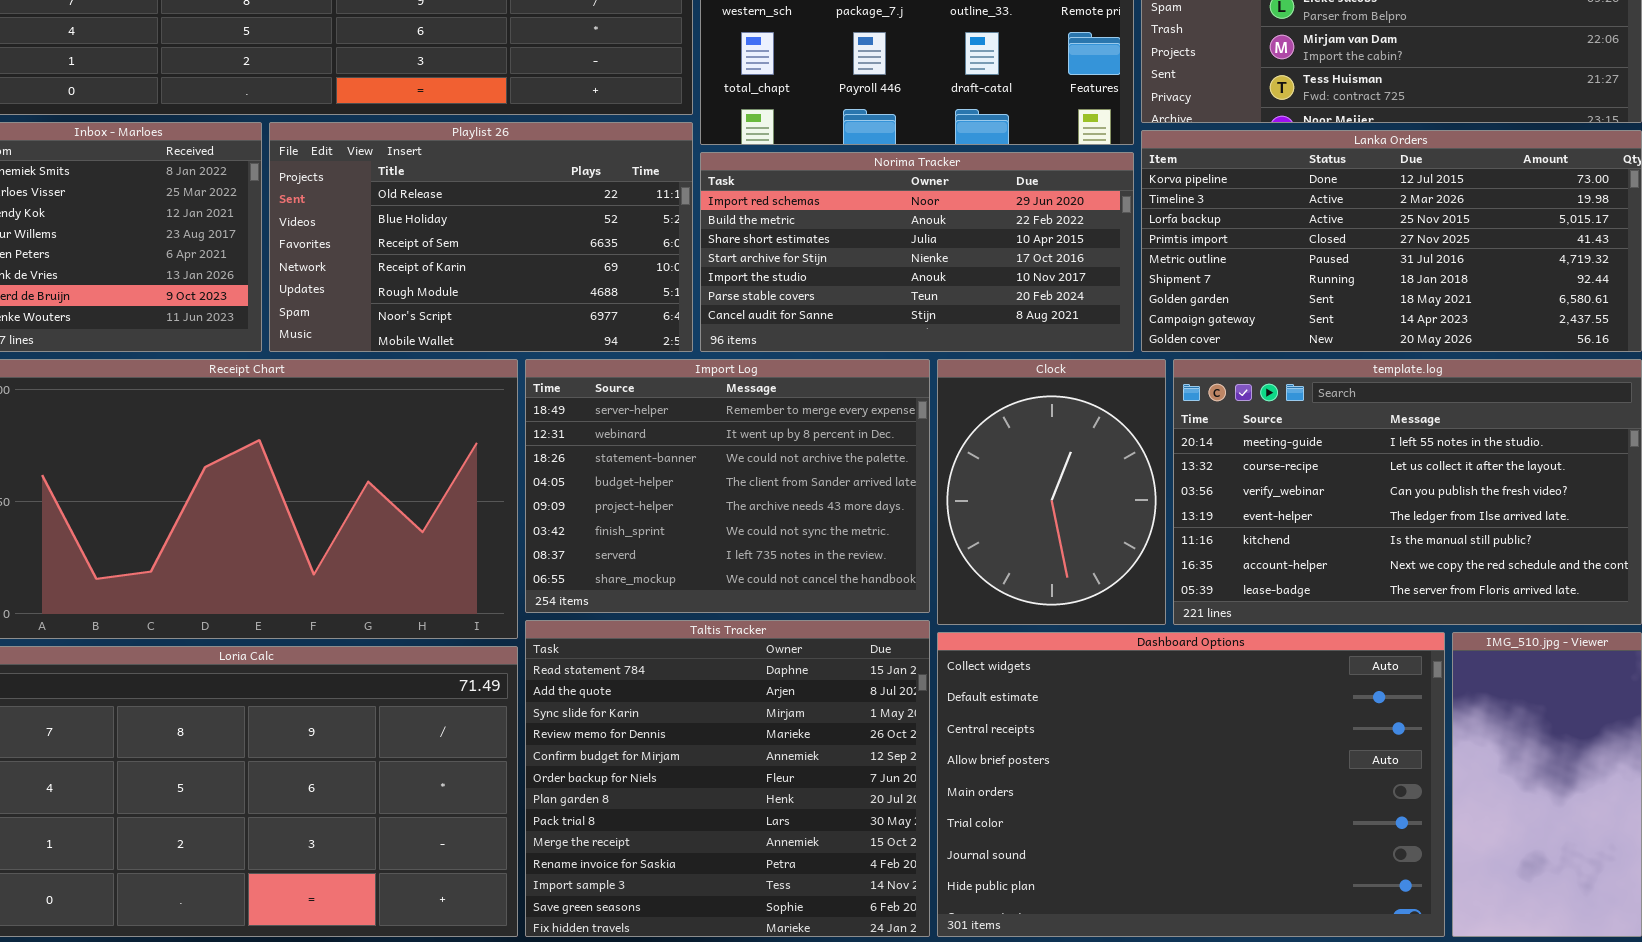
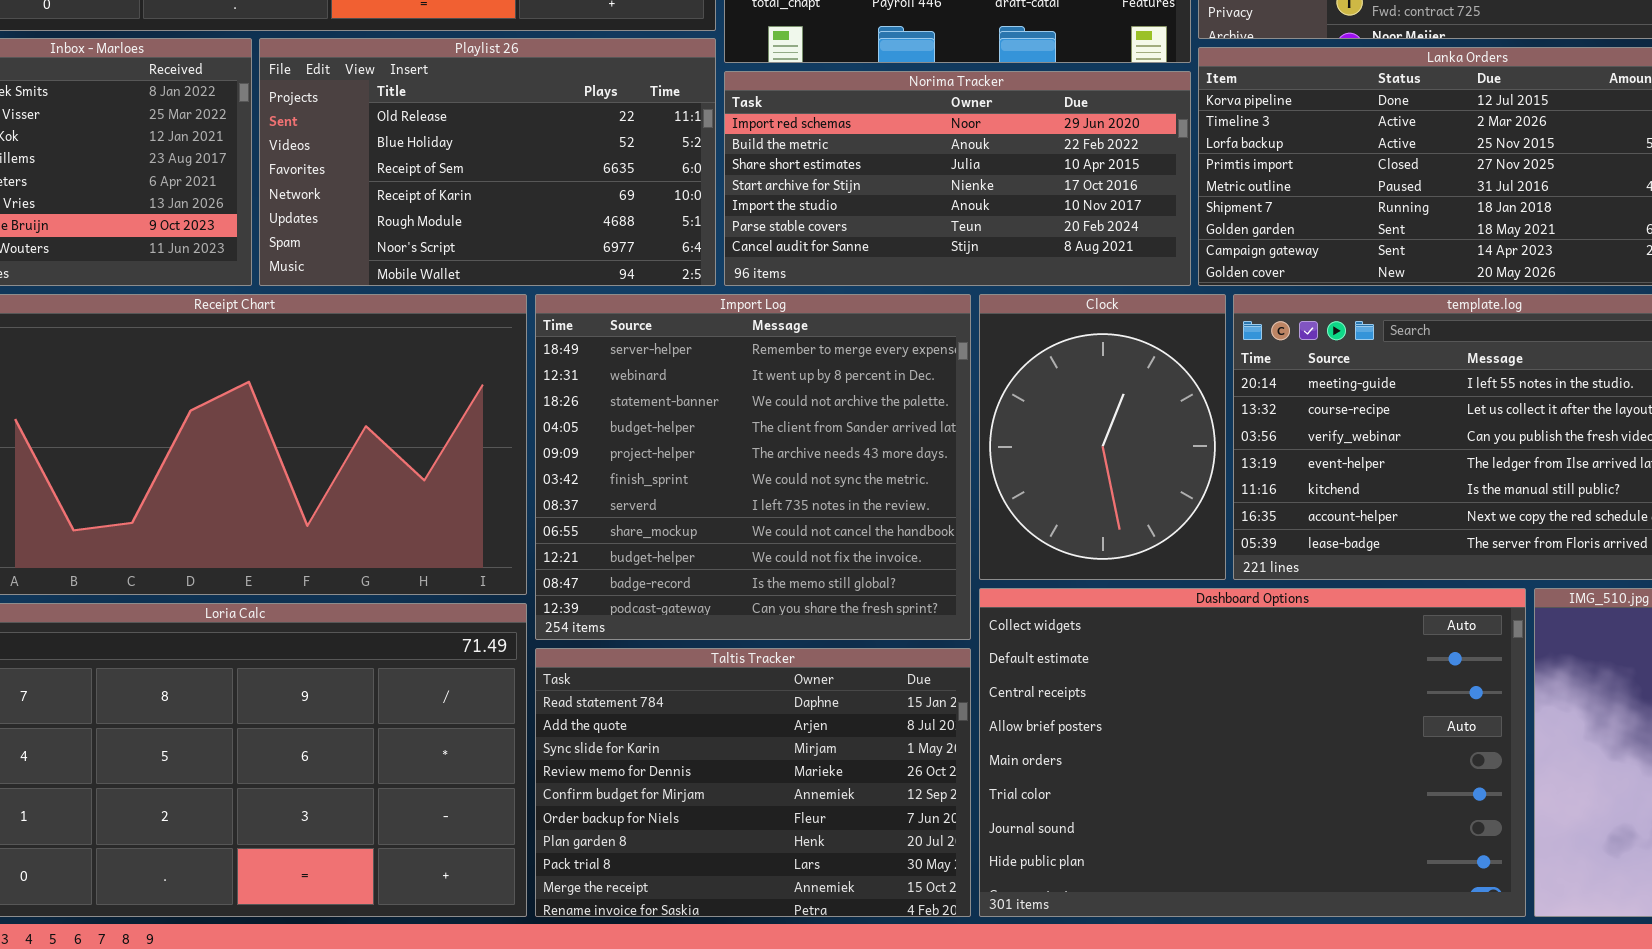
Import Log: [525,359,930,613] -> [535,294,971,640], resized
Taltis Tracker: [525,620,930,937] -> [535,648,971,917], resized

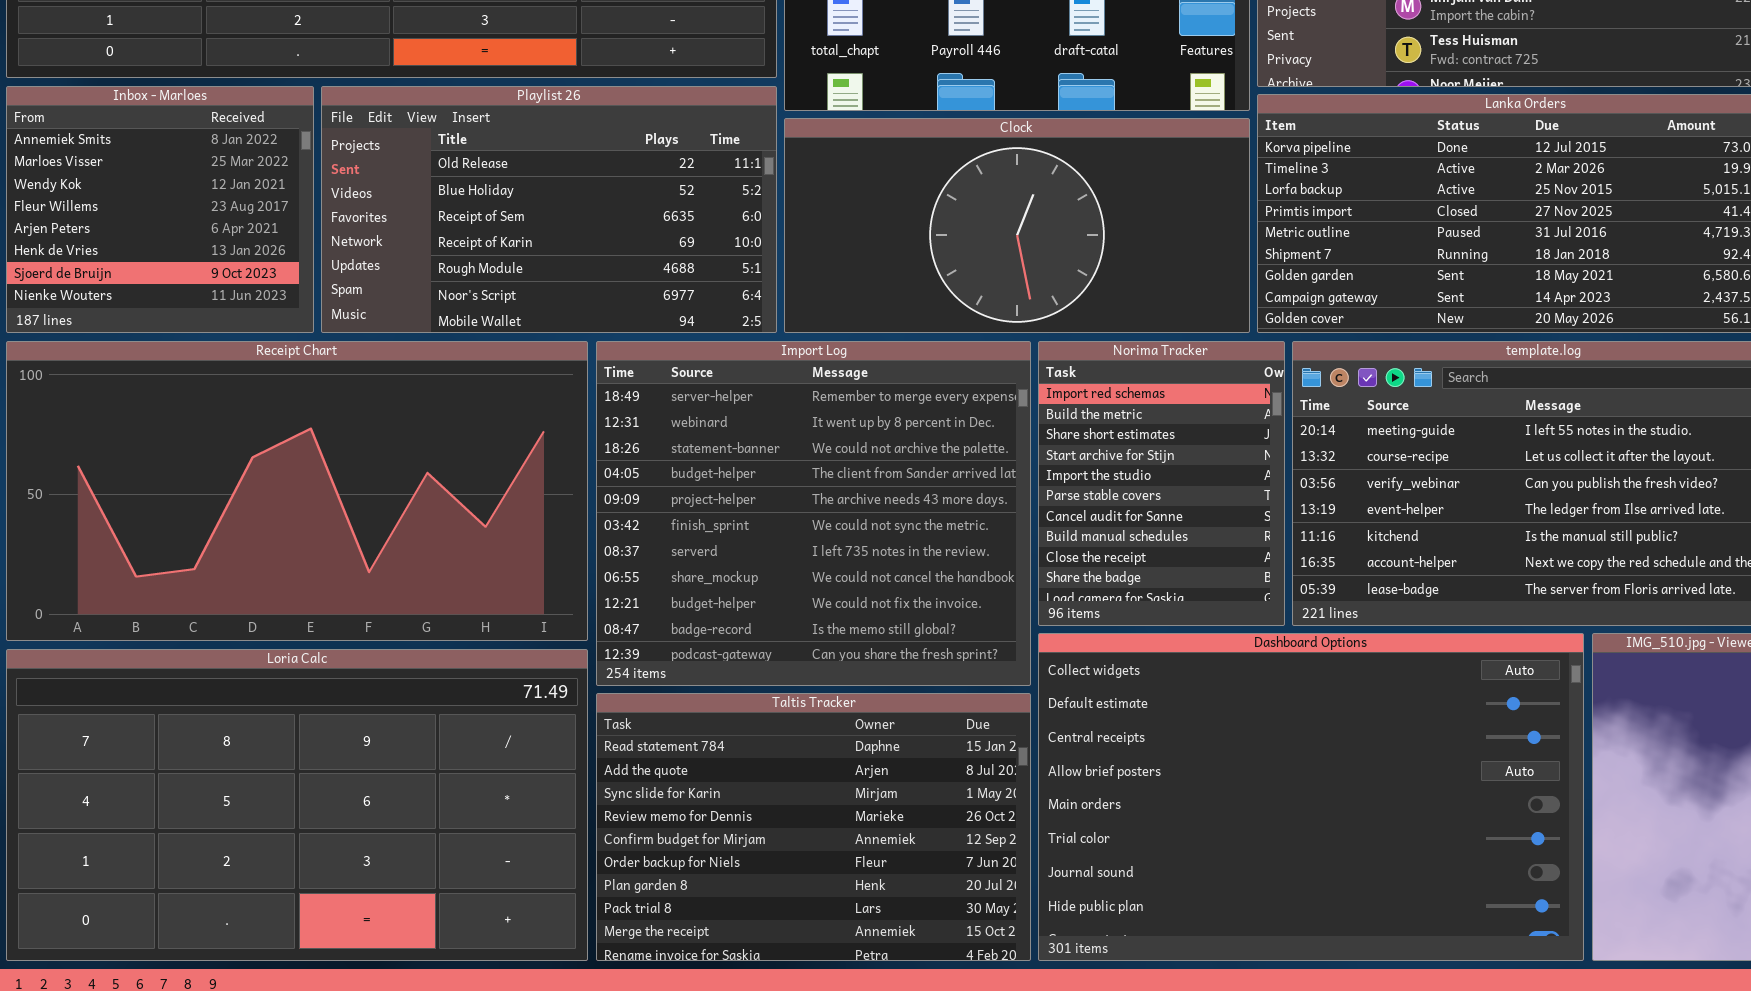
Norima Tracker: [724,71,1191,286] -> [1038,341,1285,626], moved, resized
Clock: [979,294,1226,580] -> [784,118,1250,333], moved, resized

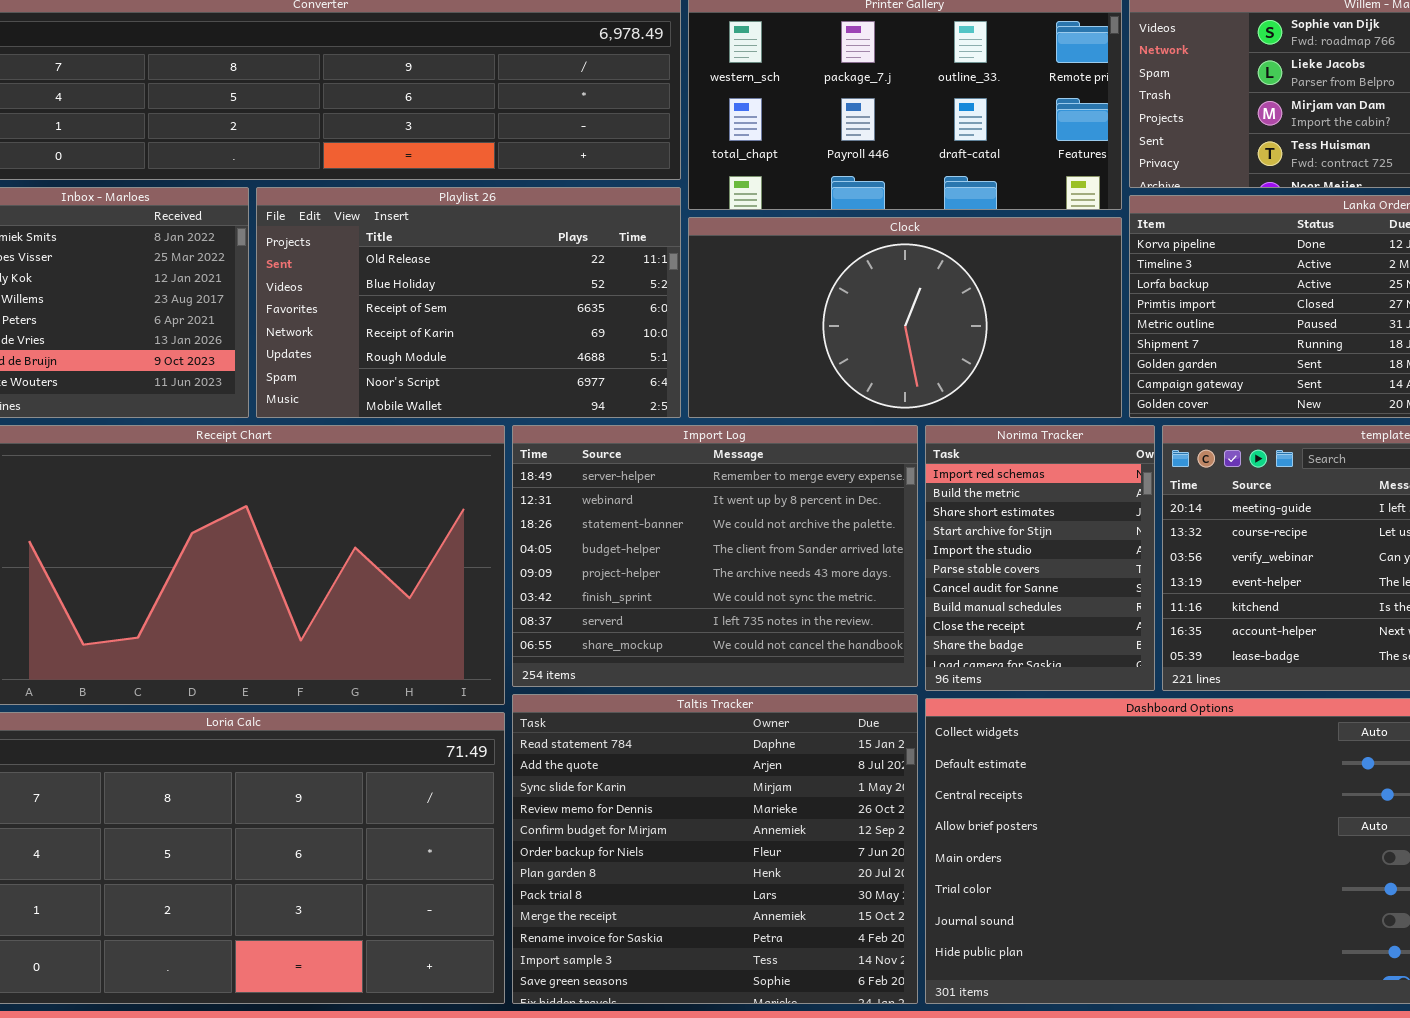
Import Log: [596,341,1031,686] -> [512,425,918,687], resized
Taltis Tracker: [596,693,1031,961] -> [512,694,918,1004], resized

